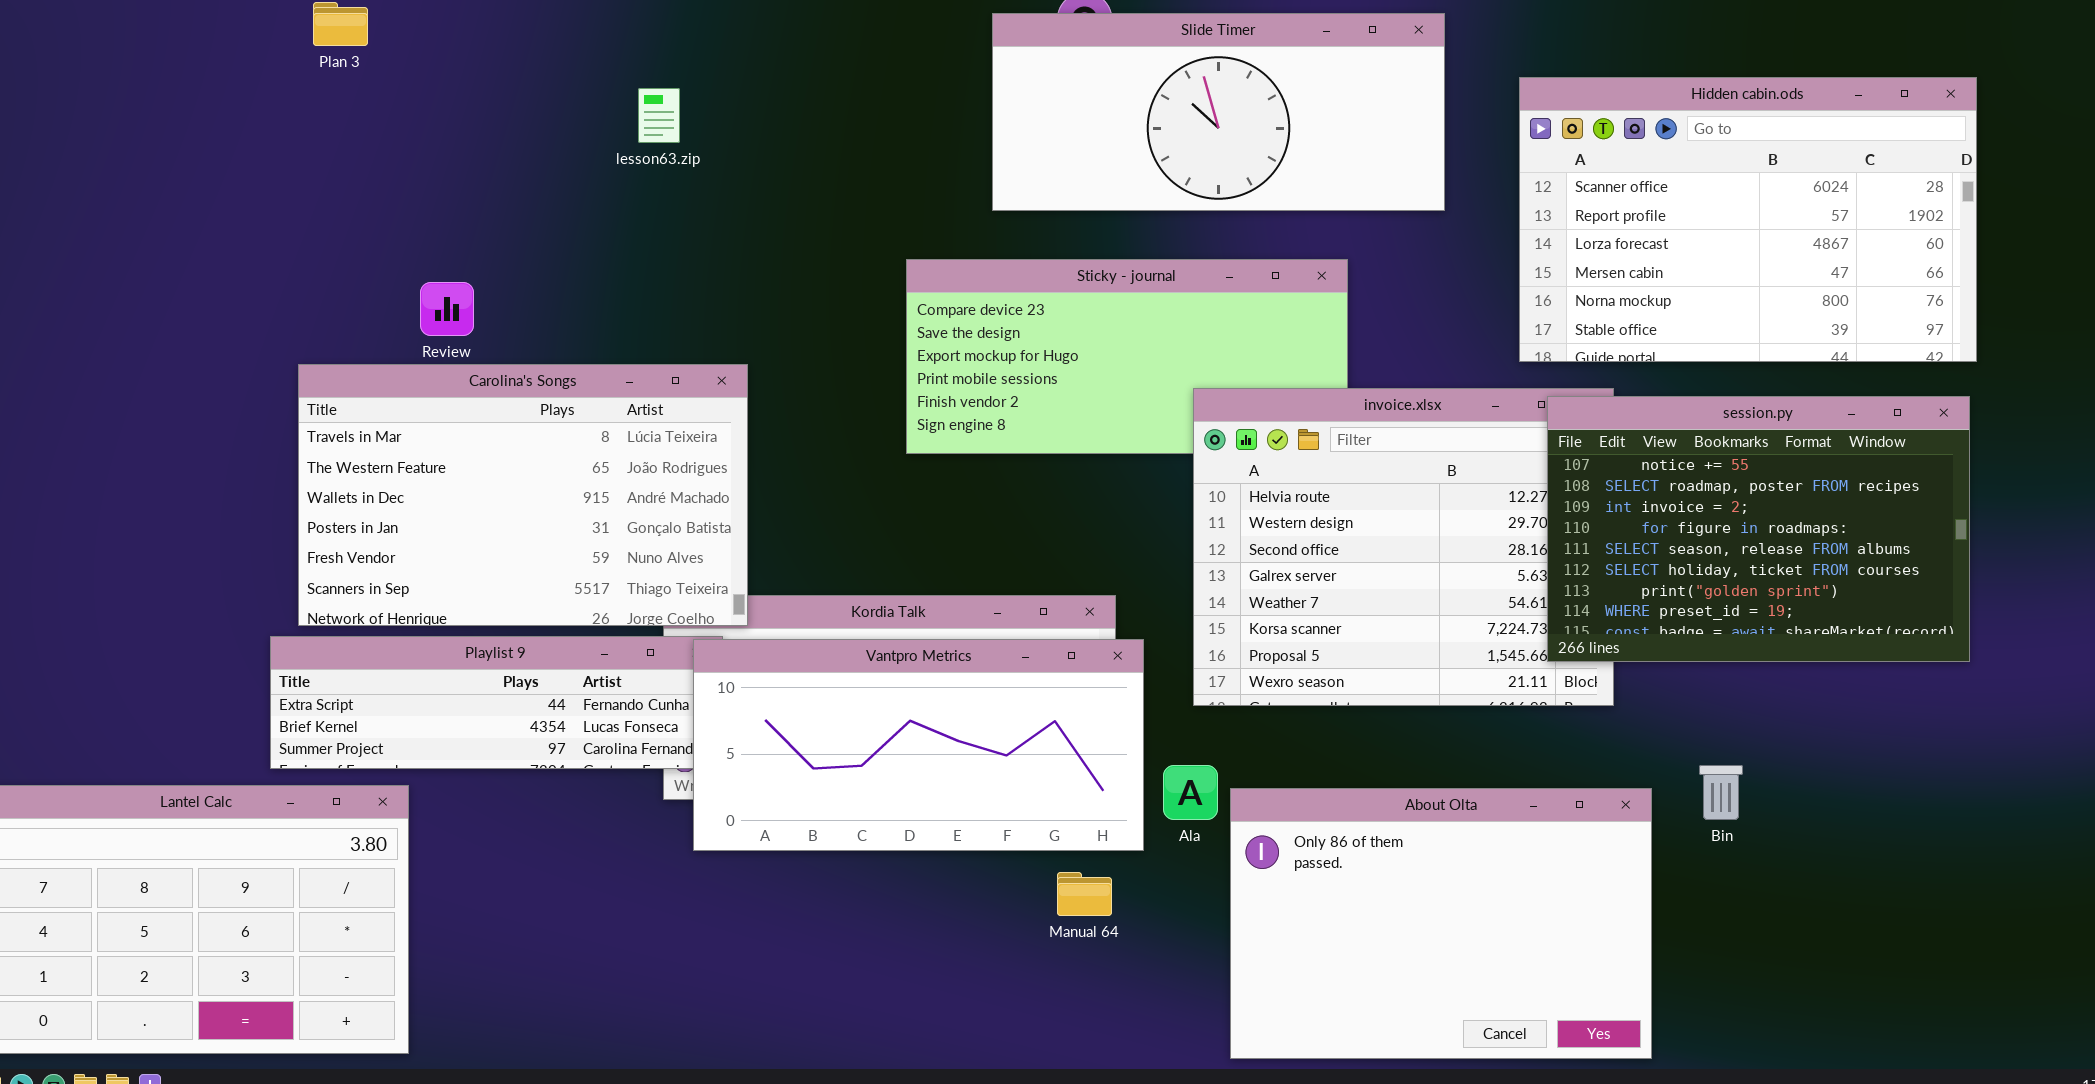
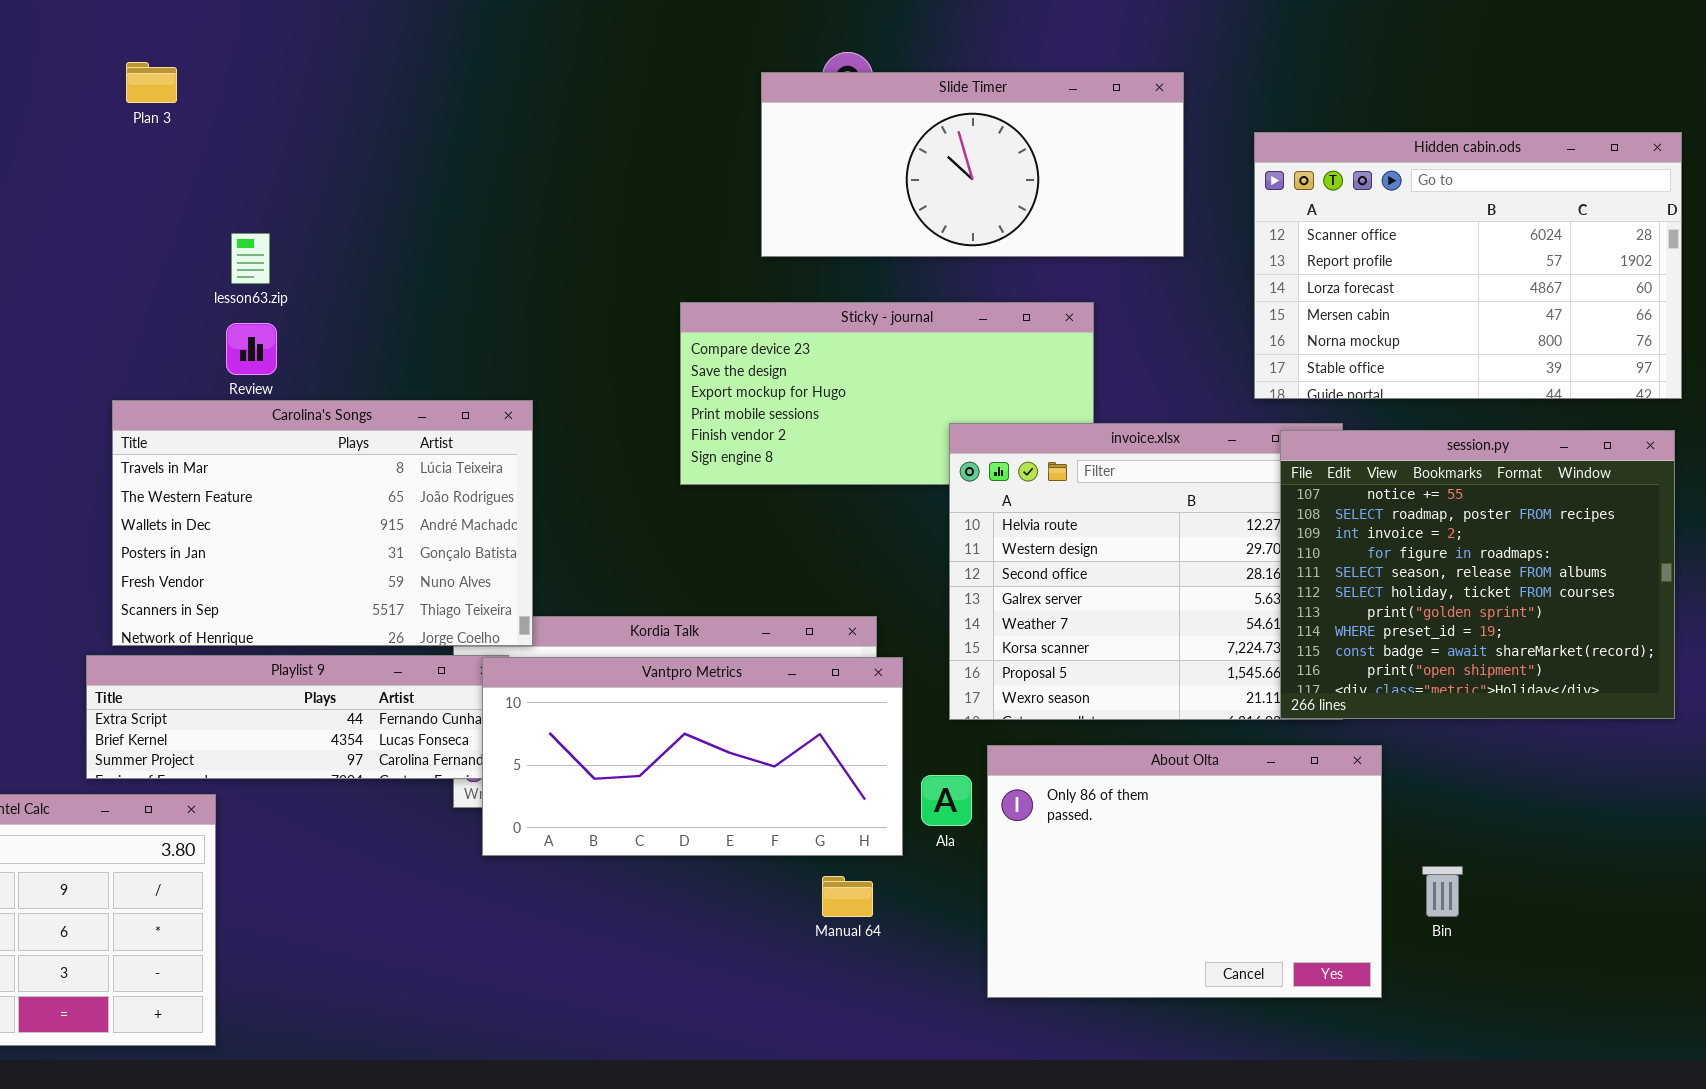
lesson63.zip: [638,88,680,143] -> [231,233,270,284], moved
session.py: [1547,396,1970,662] -> [1280,430,1675,719], resized
Bin: [1699,765,1743,820] -> [1422,866,1463,917], moved
About Olta: [1230,788,1652,1059] -> [987,745,1382,998], moved

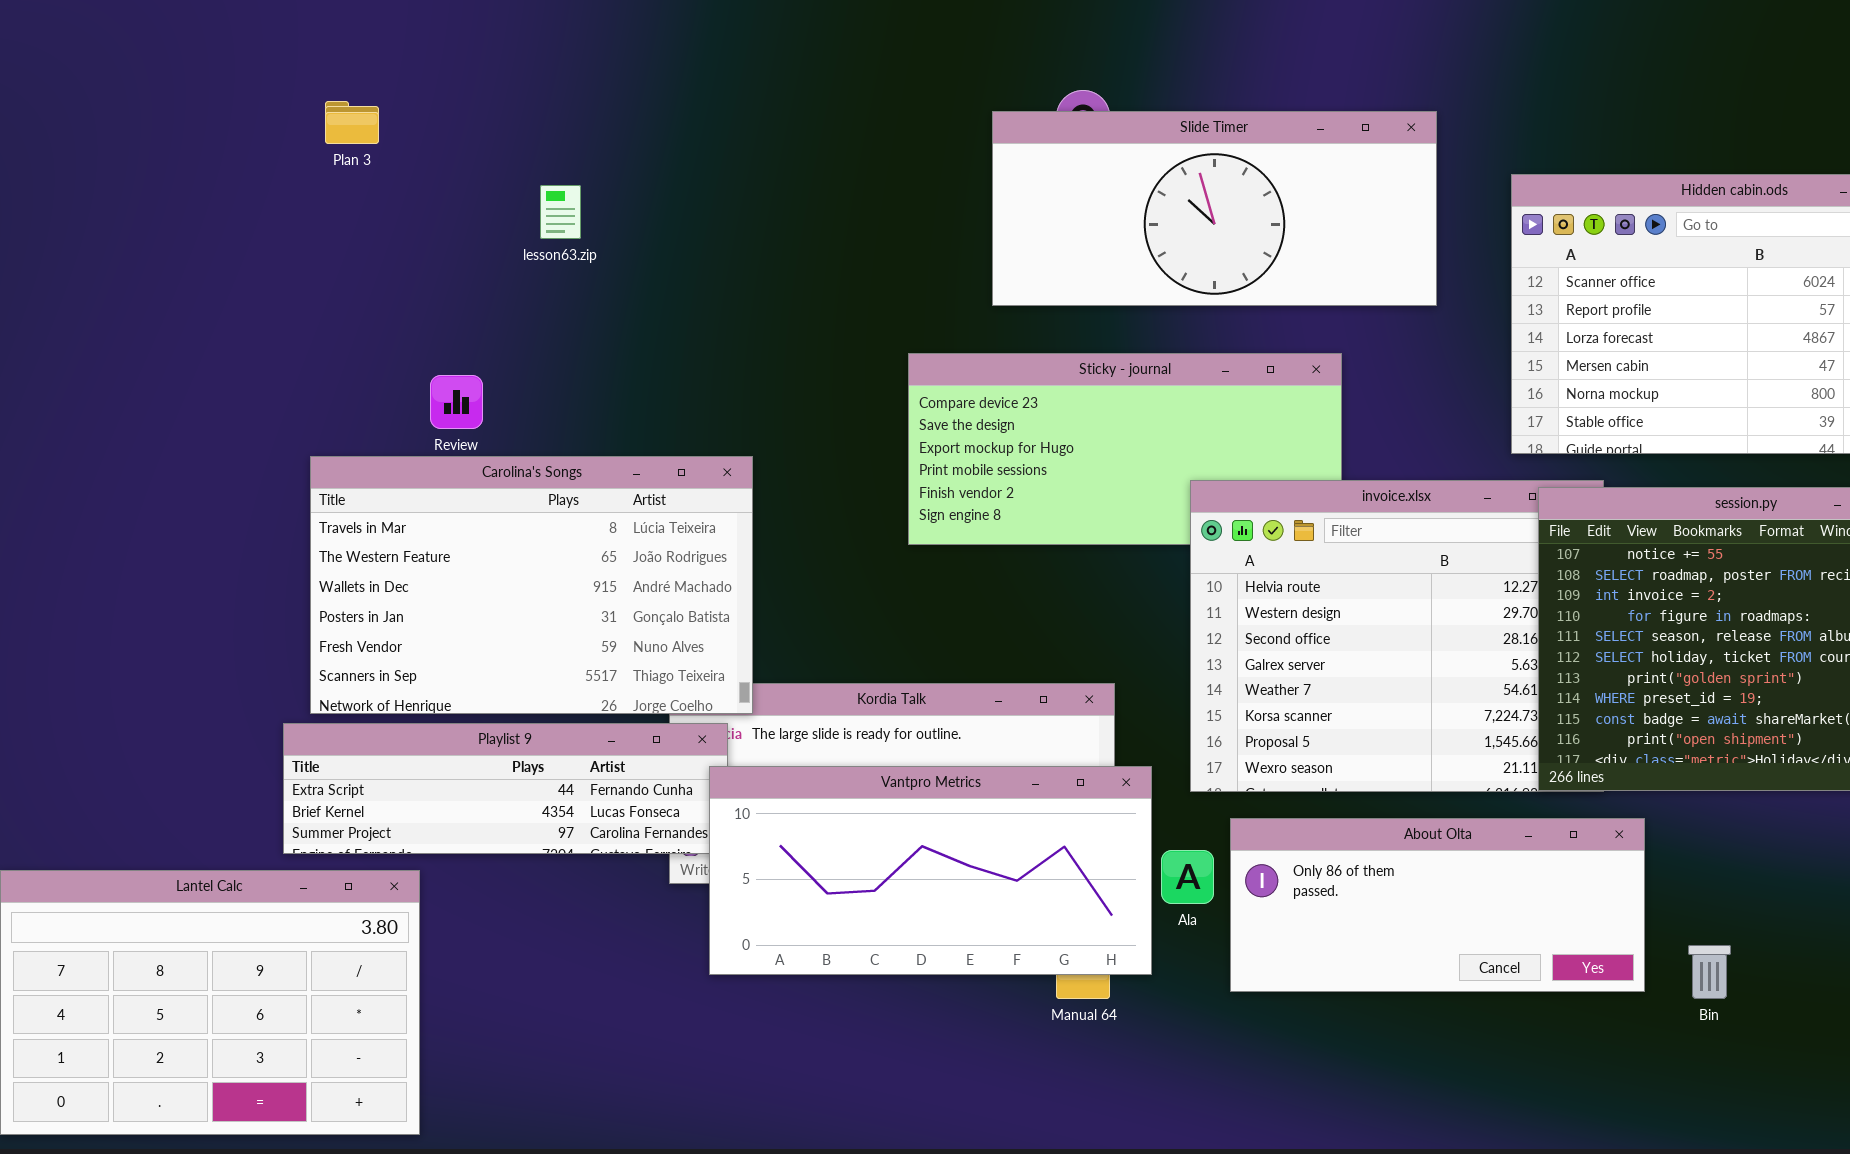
lesson63.zip: [231,233,270,284] -> [540,185,581,239], moved
Vantpro Metrics: [482,657,903,856] -> [709,766,1152,975], moved
About Olta: [987,745,1382,998] -> [1230,818,1645,992], resized

